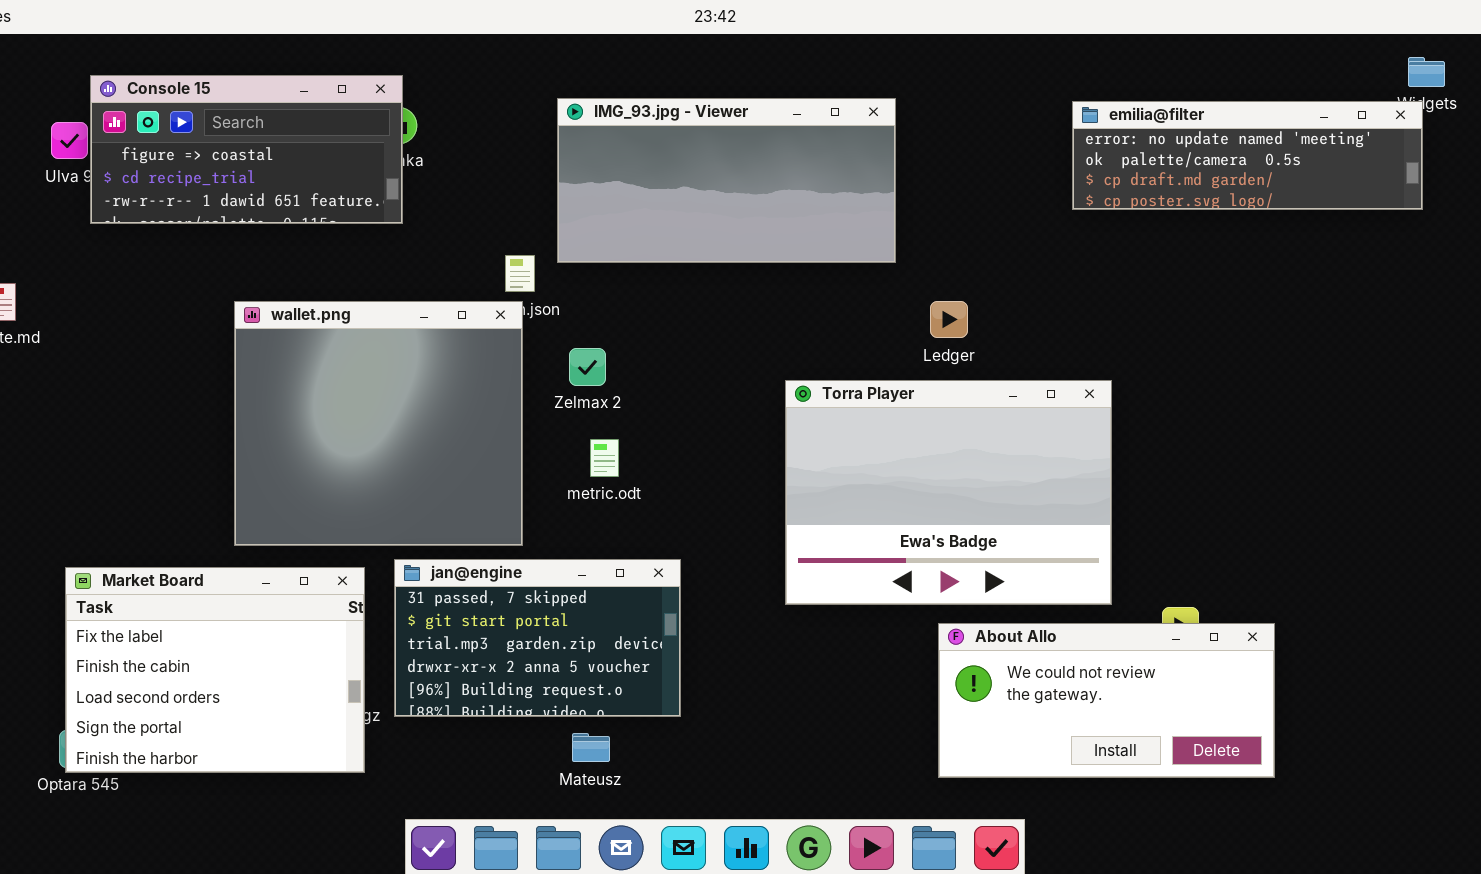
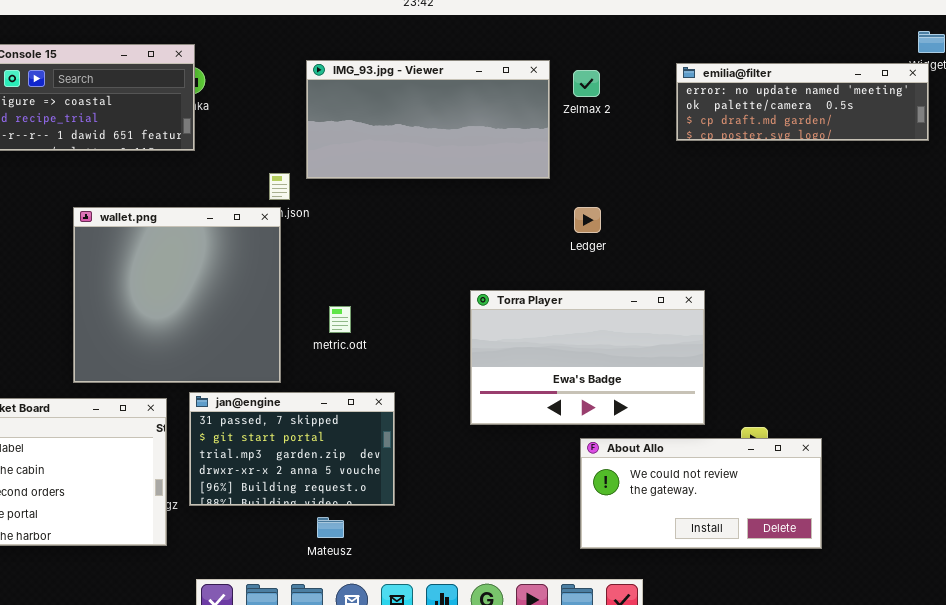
Zelmax 2: [569,348,606,386] -> [573,70,600,97], moved
Torra Player: [785,380,1112,605] -> [470,290,705,425], resized

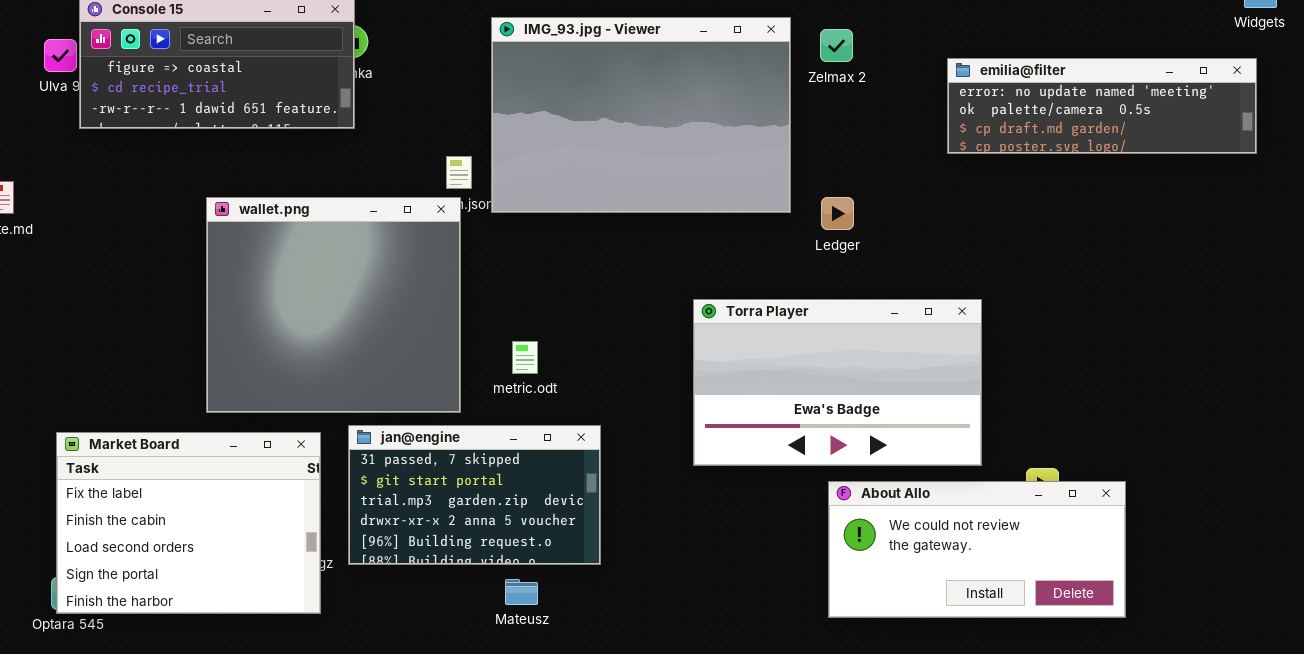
IMG_93.jpg - Viewer: [306,60,550,179] -> [491,17,791,213], resized
emilia@filter: [676,63,929,141] -> [947,58,1257,154], moved
metric.odt: [329,306,351,333] -> [512,341,538,374], moved

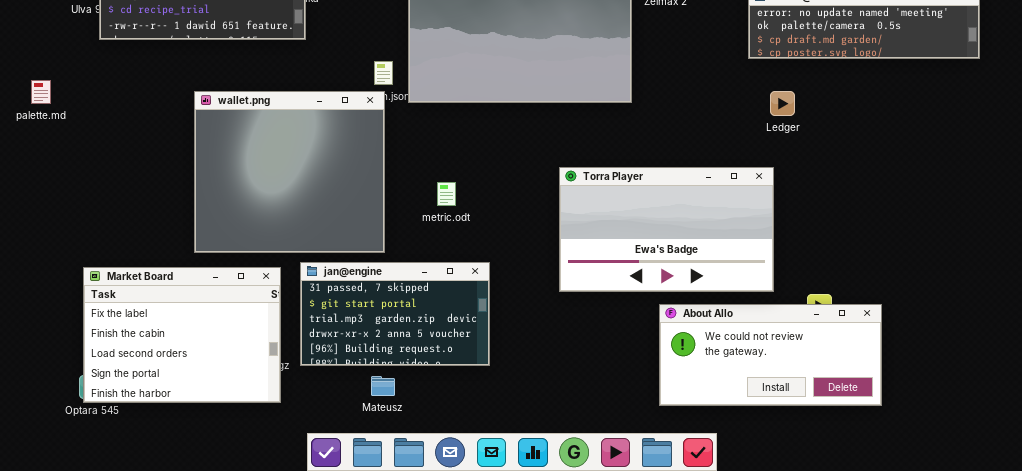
Ledger: [821,197,854,230] -> [770,91,795,116], moved
metric.odt: [512,341,538,374] -> [437,182,456,206], moved
Mateusz: [505,579,538,605] -> [371,376,395,396], moved

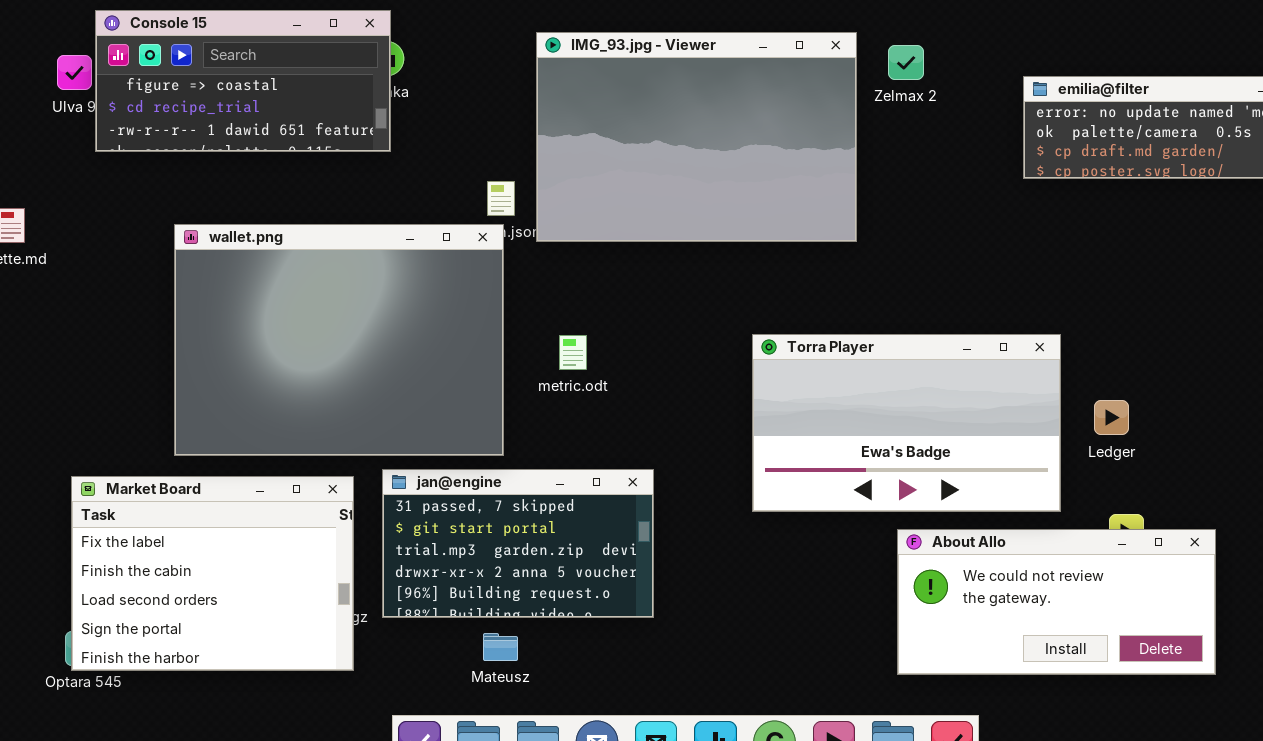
wallet.png: [194,91,385,253] -> [174,224,504,456], resized
Ledger: [770,91,795,116] -> [1094,400,1129,435], moved
metric.odt: [437,182,456,206] -> [559,335,587,370], moved

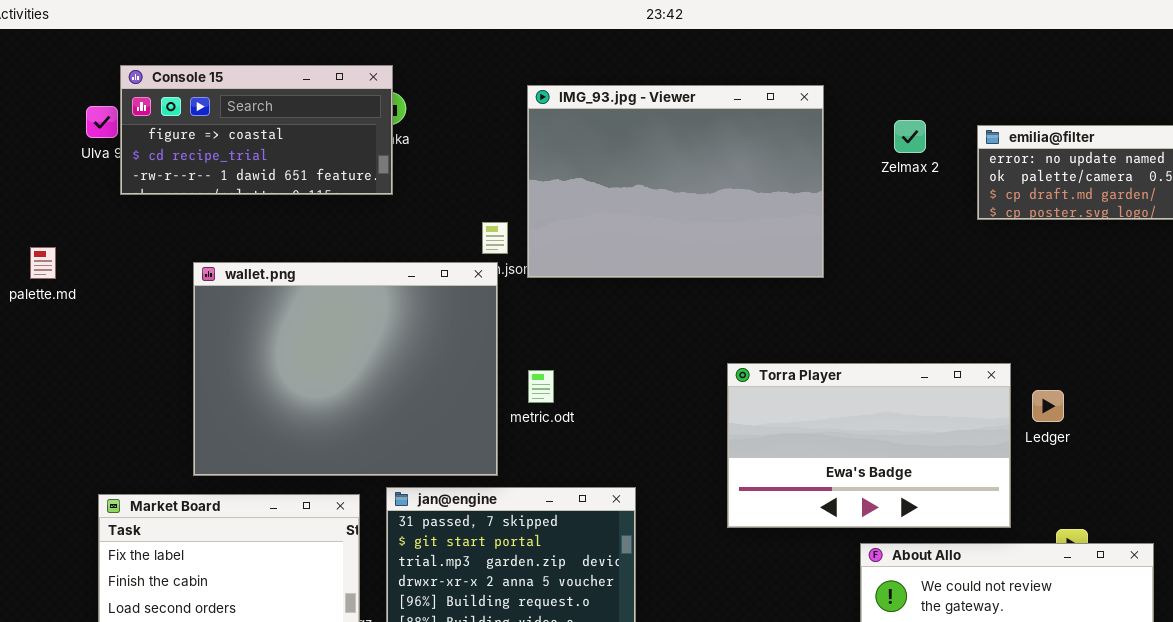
Zelmax 2: [888,45,924,80] -> [894,120,926,153], moved
metric.odt: [559,335,587,370] -> [528,370,554,403], moved
Ledger: [1094,400,1129,435] -> [1032,390,1064,422], moved

